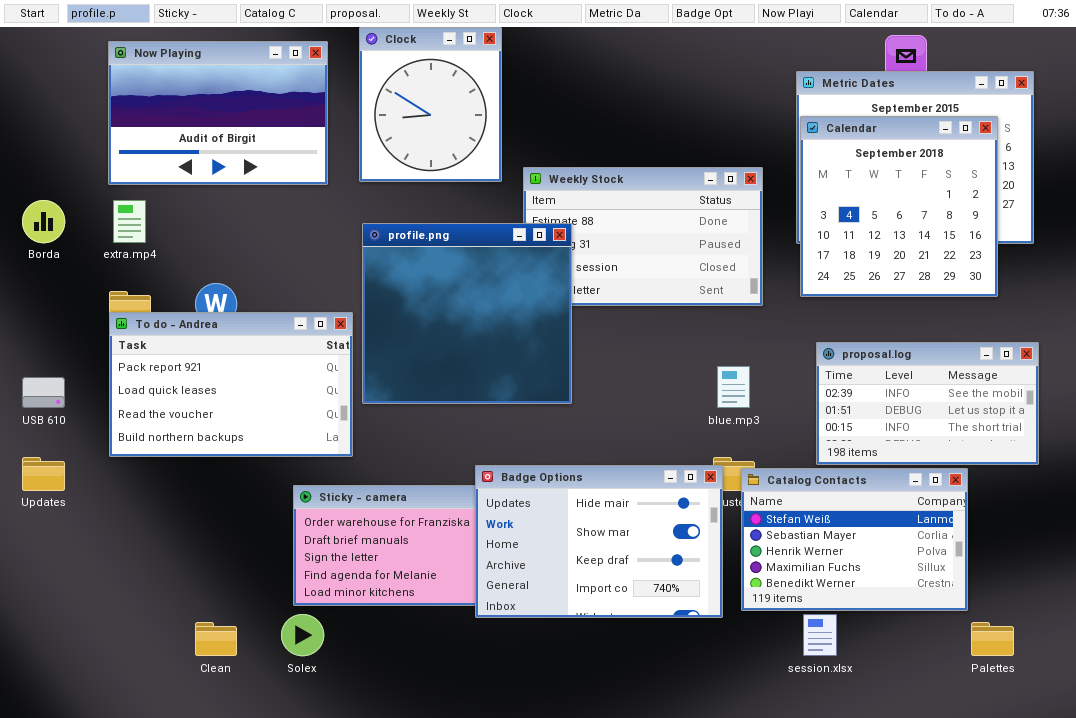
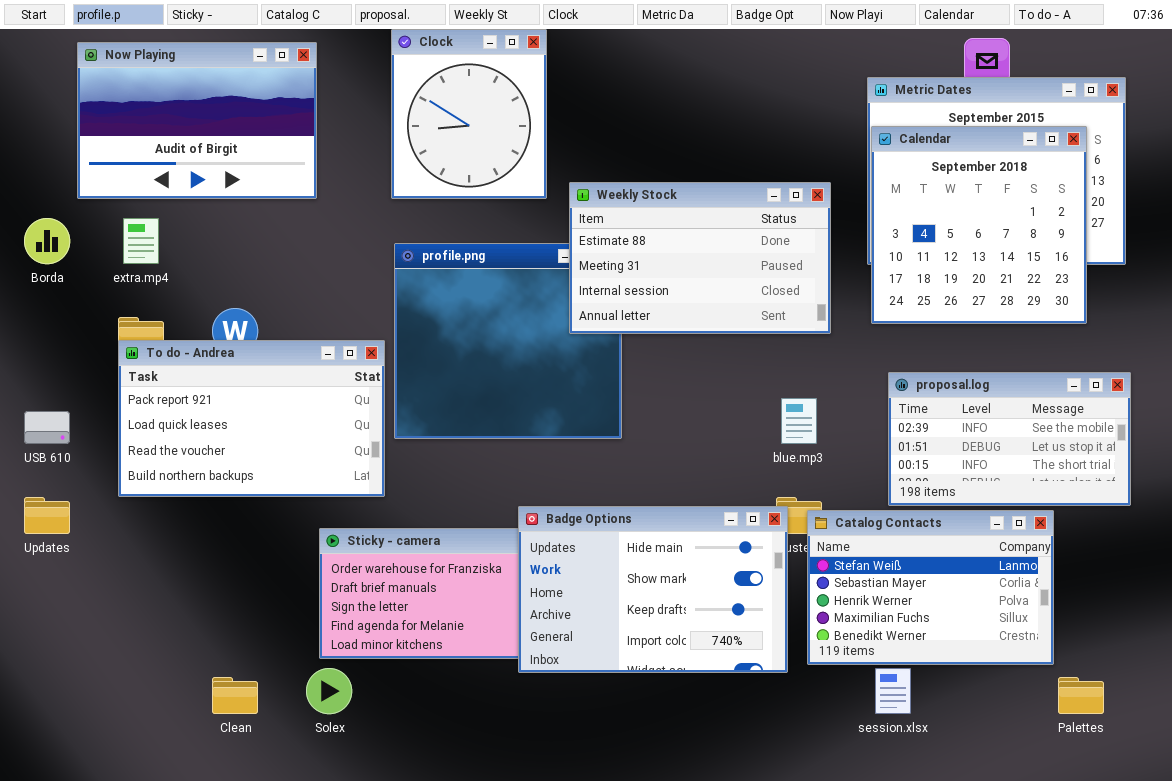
Now Playing: [108,41,328,185] -> [77,42,317,199], moved
Weekly Stock: [523,167,763,306] -> [569,182,831,334], raised

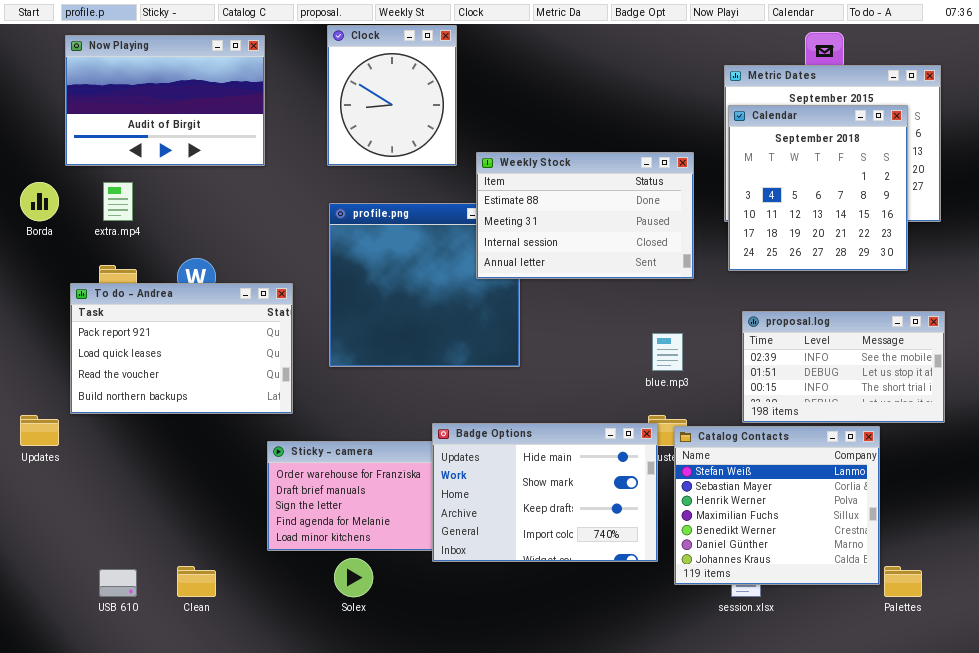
To do - Andrea: [118,340,385,497] -> [70,283,293,414], moved
USB 610: [24,411,70,444] -> [99,569,137,597], moved
Catalog Contacts: [807,510,1054,665] -> [674,426,880,585], resized
Solex: [306,668,352,714] -> [334,558,373,597], moved

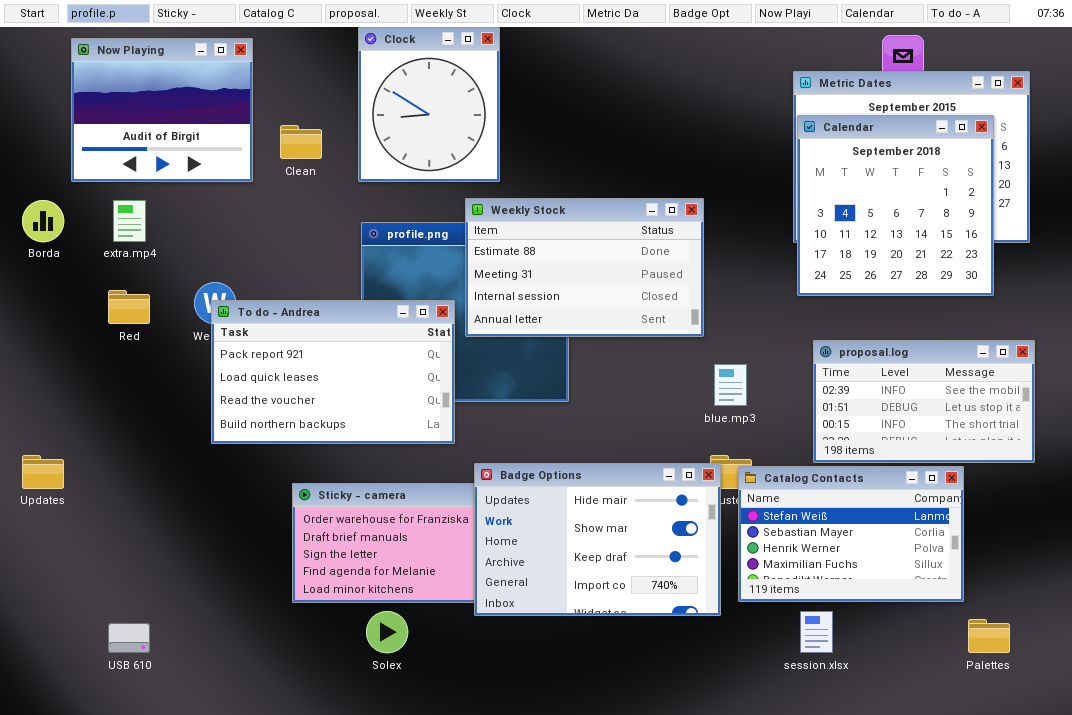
Now Playing: [65,35,265,166] -> [71,38,253,182], resized
Weekly Stock: [476,152,694,279] -> [465,198,704,337], moved
To do - Andrea: [70,283,293,414] -> [211,300,455,444], moved
Catalog Contacts: [674,426,880,585] -> [738,466,964,602], resized
Clean: [177,566,216,597] -> [280,125,322,159], moved

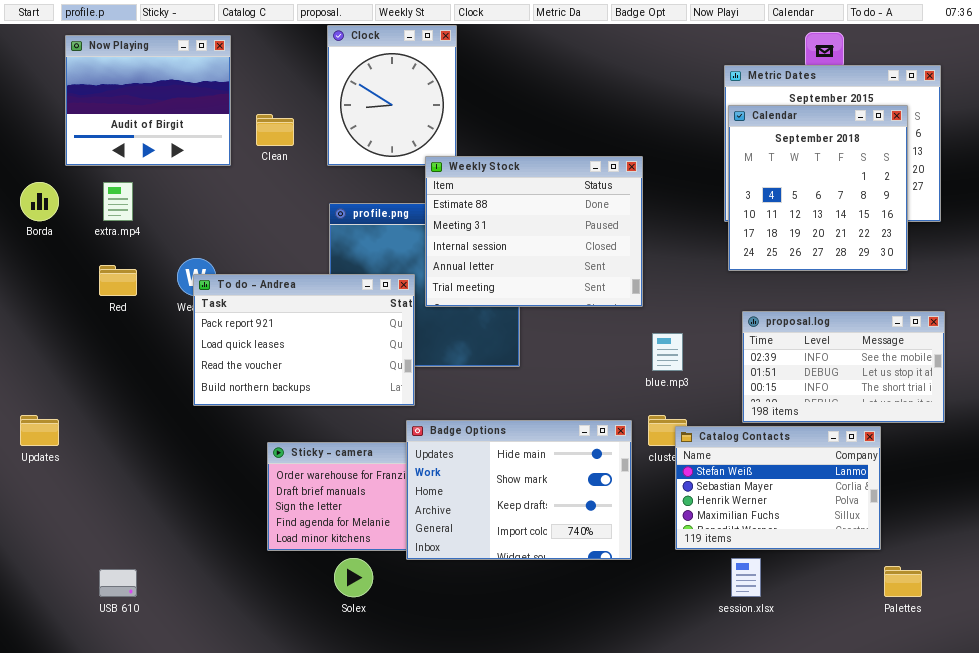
Weekly Stock: [465,198,704,337] -> [425,156,643,307], resized
Badge Options: [474,463,721,616] -> [406,420,632,560], moved

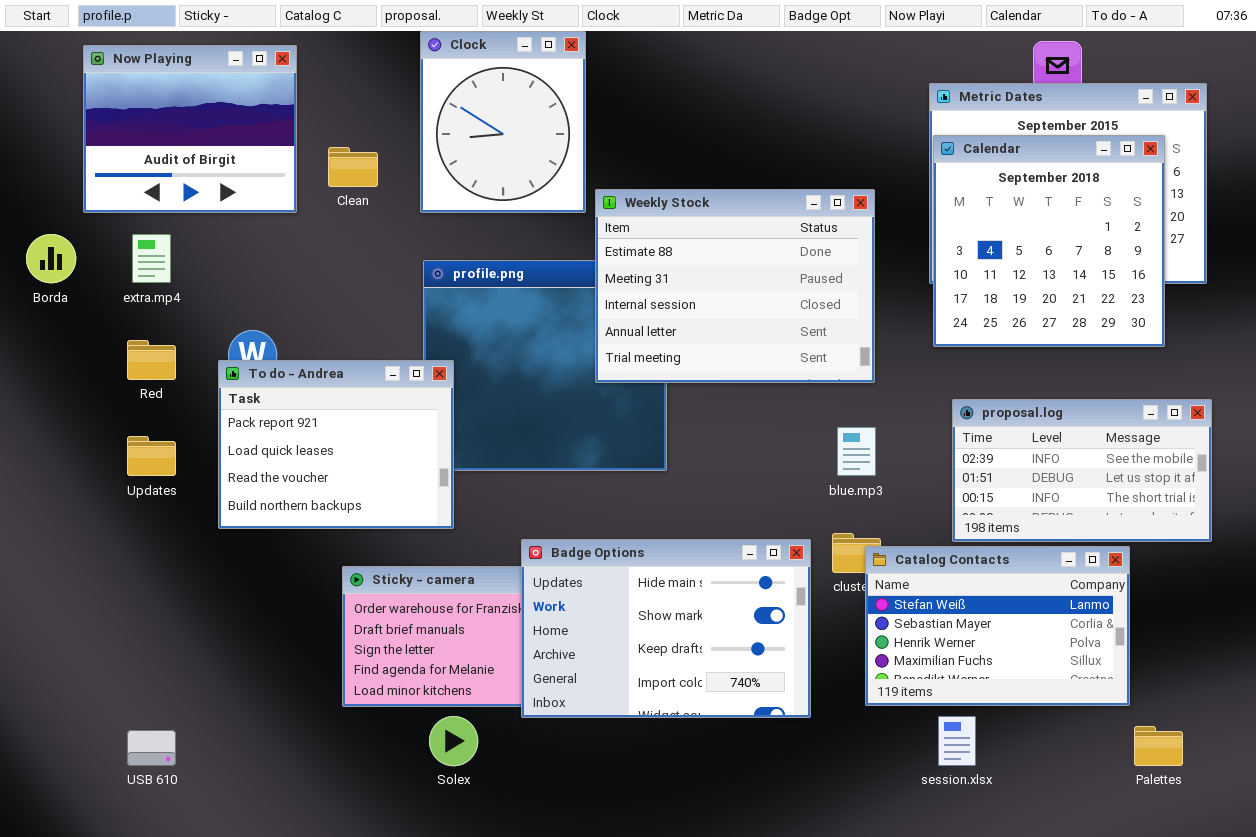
Weekly Stock: [425,156,643,307] -> [595,189,875,383], moved
To do - Andrea: [193,274,415,406] -> [218,360,454,529], moved, resized
Updates: [20,415,59,446] -> [127,436,176,476], moved

